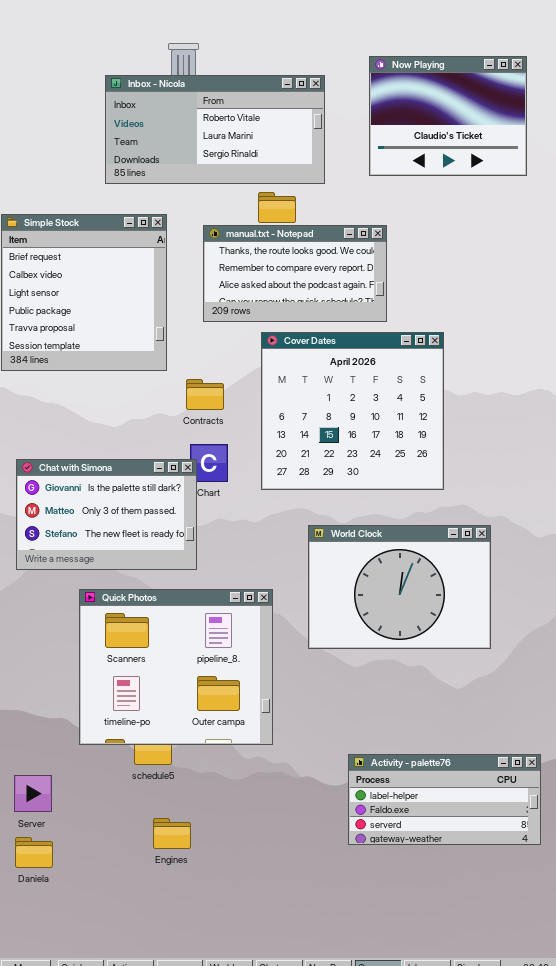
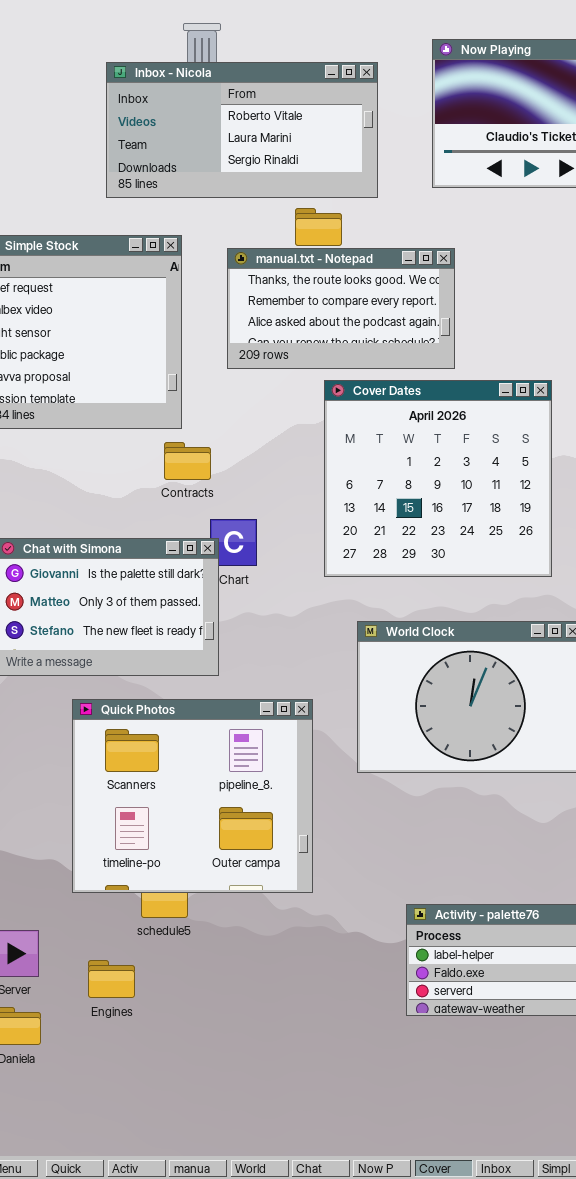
Cover Dates: [261,332,444,490] -> [324,380,552,577], moved
Contracts: [186,379,224,410] -> [164,442,211,480], moved
Engines: [153,818,191,849] -> [88,960,135,998], moved

